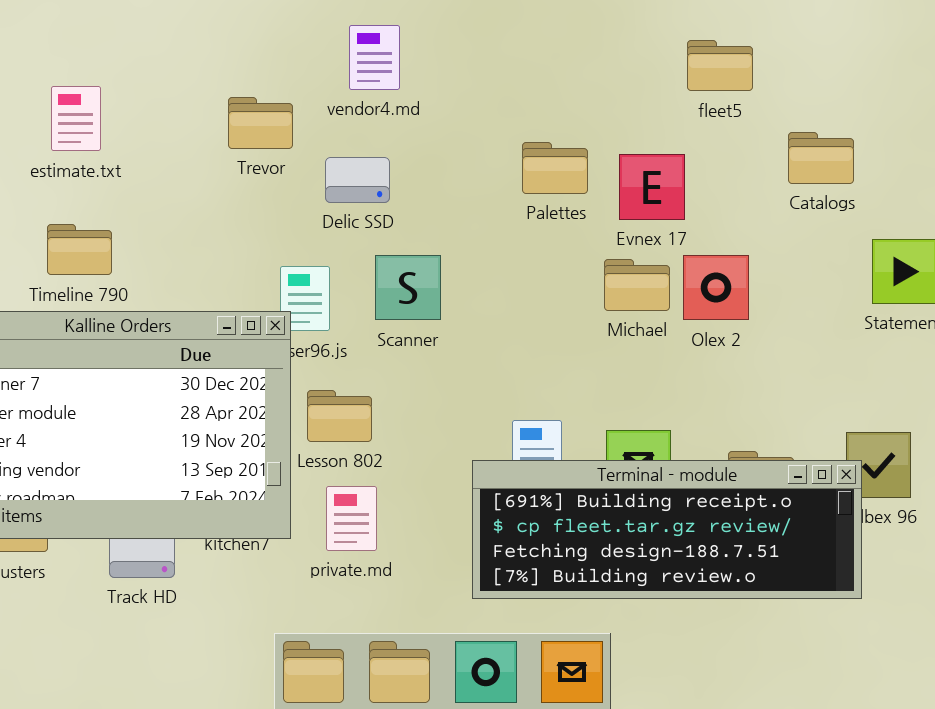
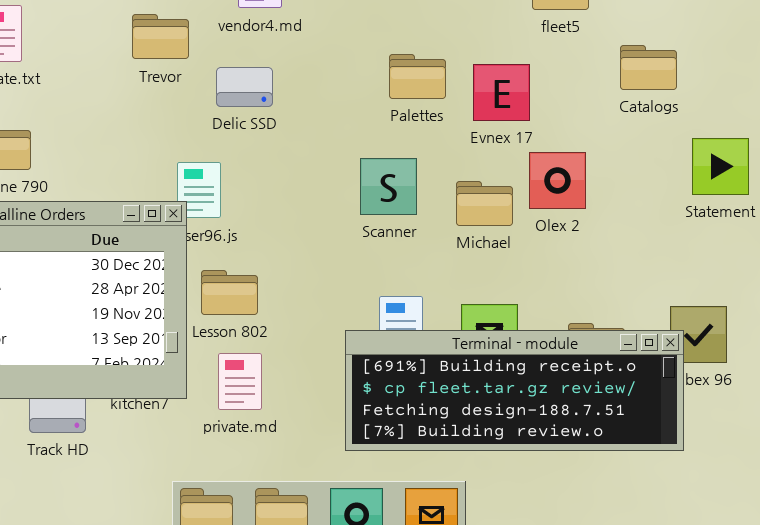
Scanner: [375,255,441,320] -> [360,158,417,215], moved
Michael: [604,259,670,311] -> [456,181,513,226], moved

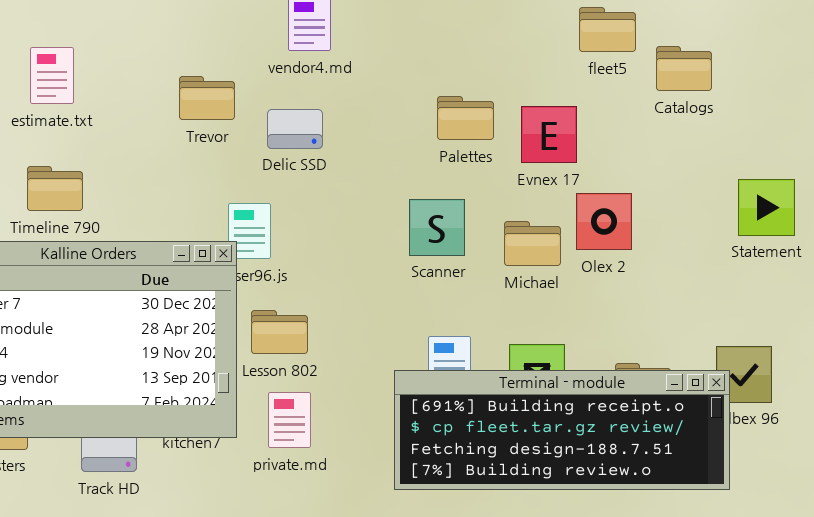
Trevor: [132,14,189,59] -> [179,76,235,120], moved
Catalogs: [620,45,677,90] -> [656,46,712,91], moved

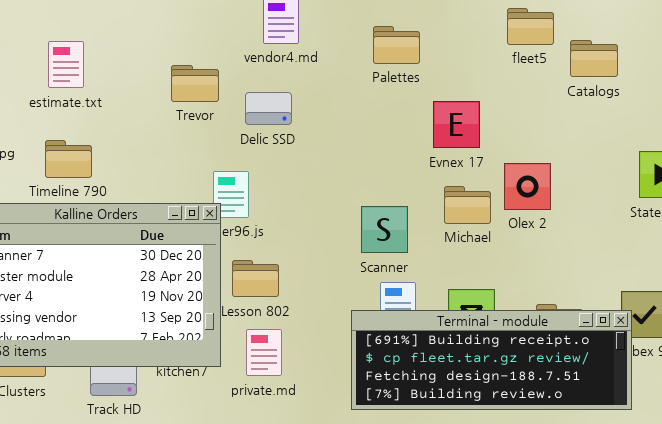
Palettes: [437,96,494,140] -> [373,26,420,64], moved
Evnex 17: [521,106,577,163] -> [433,101,480,148], moved
Scanner: [409,199,465,256] -> [361,206,408,253], moved

